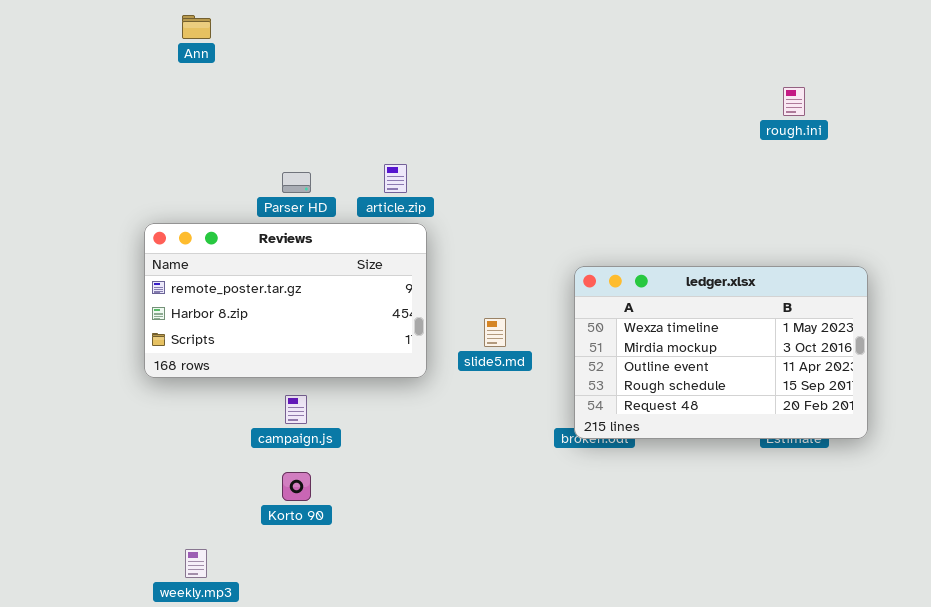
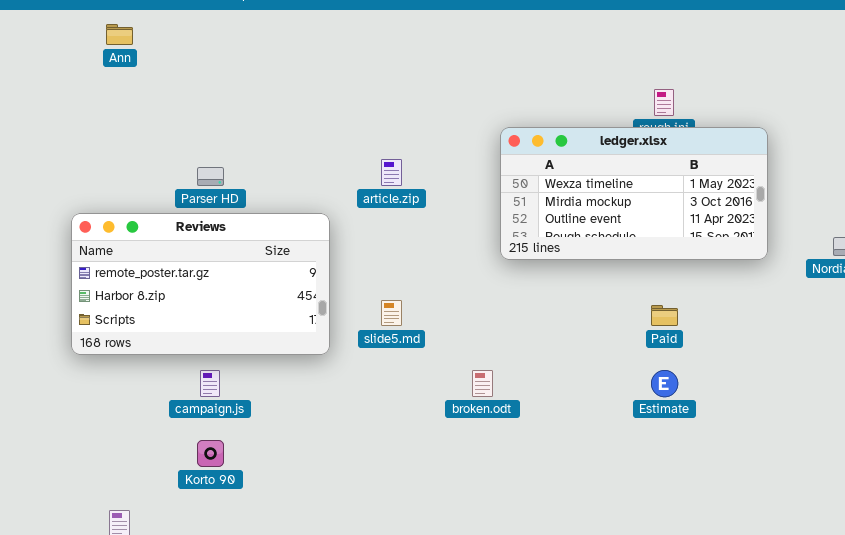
article.zip: [384,164,407,193] -> [381,159,402,186], moved
ledger.xlsx: [574,266,868,439] -> [500,127,768,260], moved, resized

